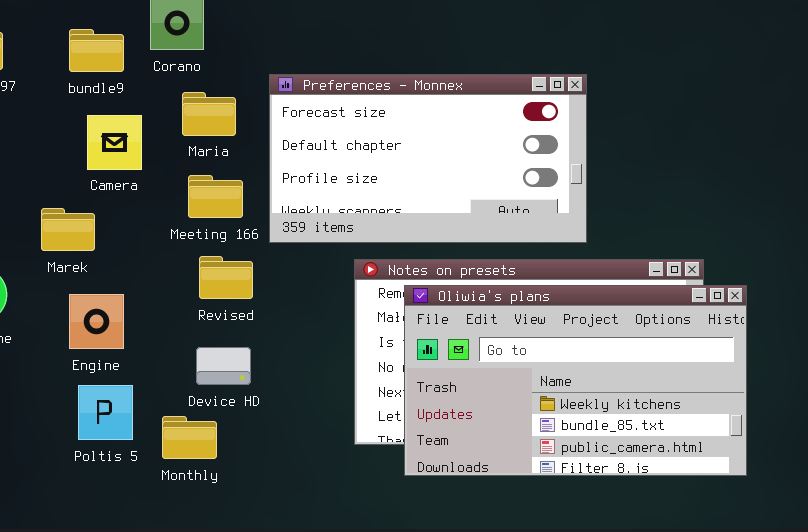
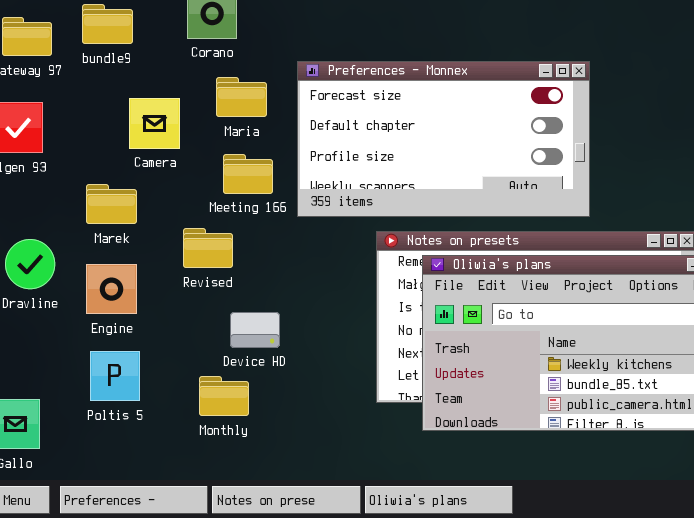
bundle9: [69,29,124,72] -> [82,4,133,44], moved
Revised: [199,256,253,299] -> [183,228,233,268], moved
Engine: [69,294,124,349] -> [86,264,137,314], moved
Poltis 5: [78,385,133,440] -> [90,351,140,401], moved

